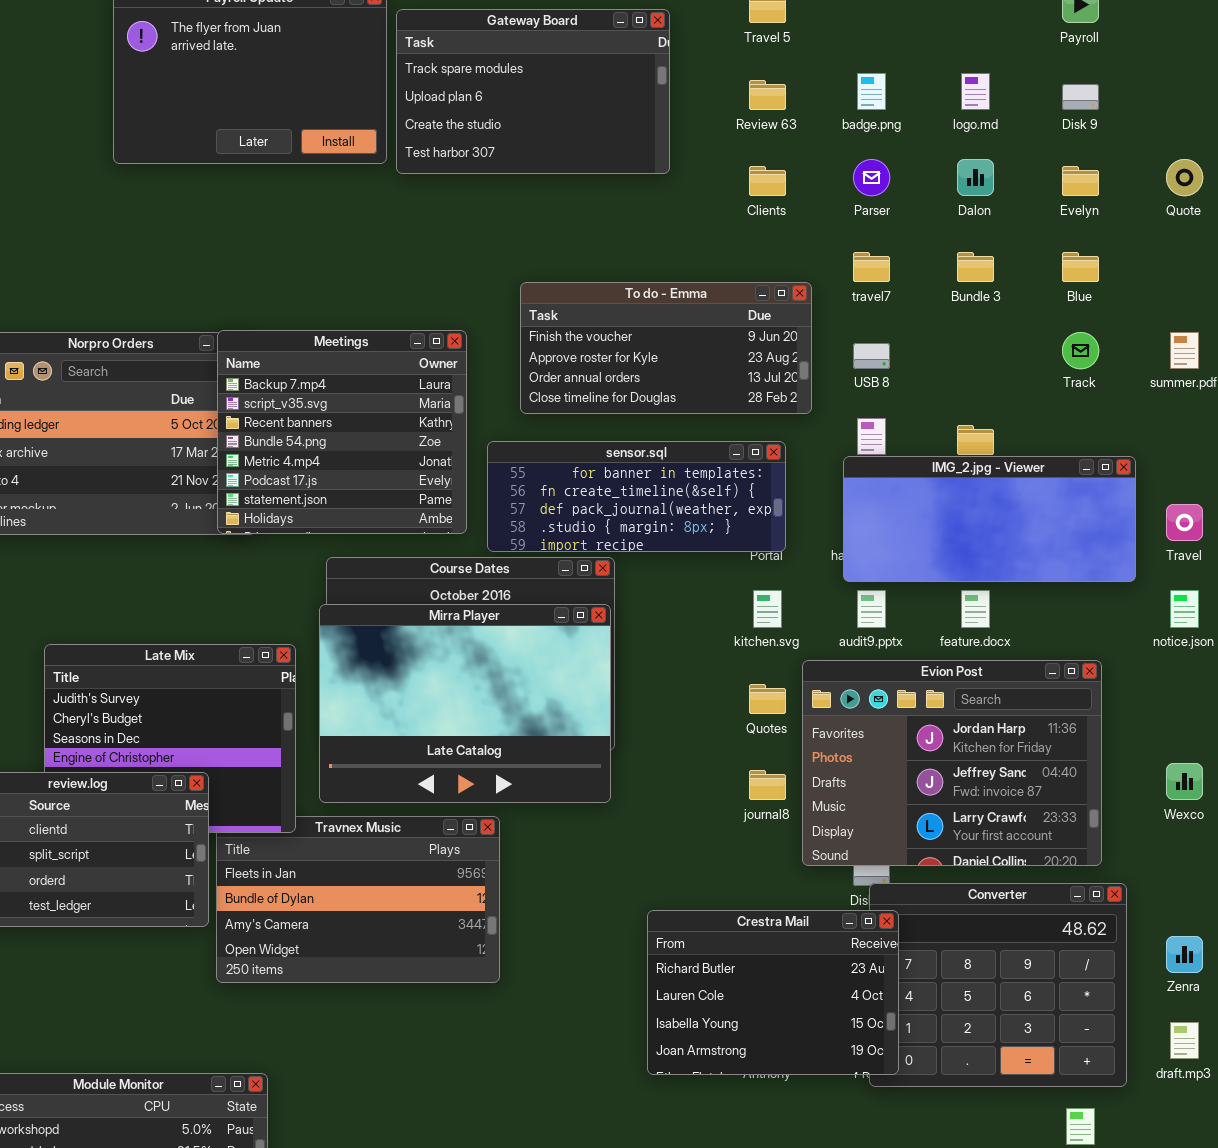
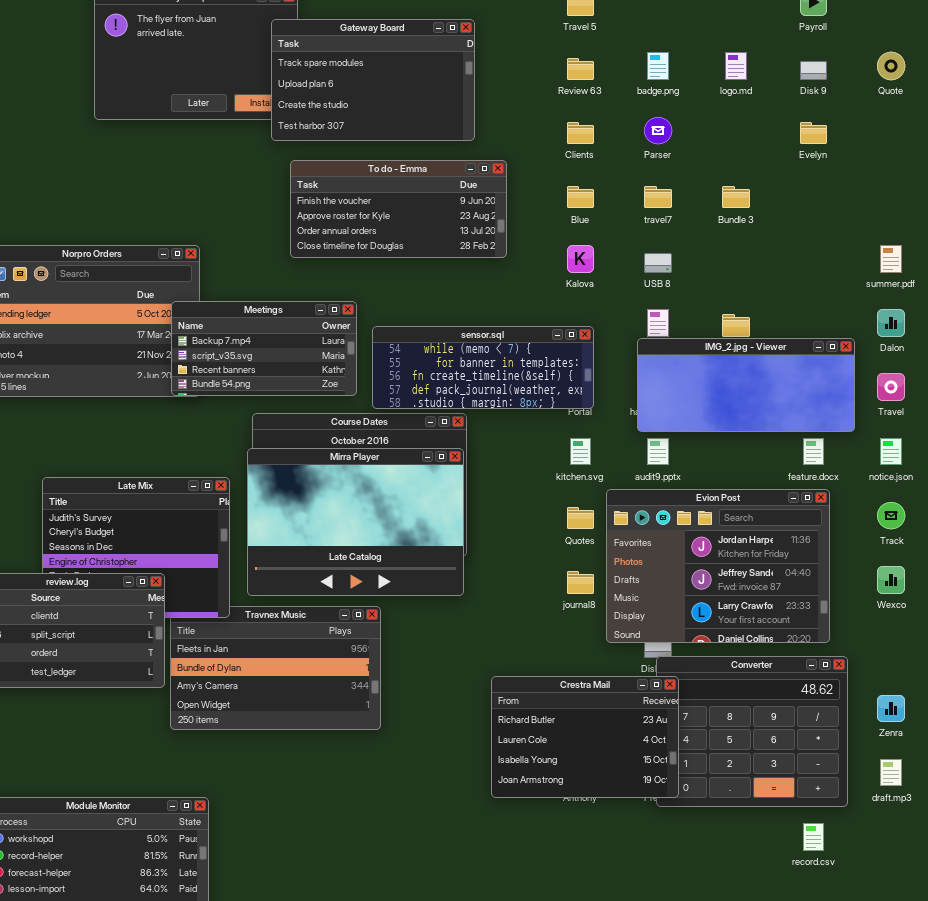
Gateway Board: [396,9,670,174] -> [271,19,475,141], moved
Dalon: [957,159,994,196] -> [877,309,905,337], moved
Quote: [1166,159,1203,196] -> [877,52,905,80], moved
Blue: [1062,252,1099,282] -> [567,186,594,208], moved
To do - Emma: [520,282,812,414] -> [290,160,507,258], moved
Meetings: [217,330,467,534] -> [171,301,357,396], resized
Track: [1062,332,1099,369] -> [877,502,905,529], moved
sensor.sql: [487,441,786,552] -> [372,326,594,409], scrolled up 1 row
feature.docx: [961,590,990,628] -> [803,438,824,465], moved

